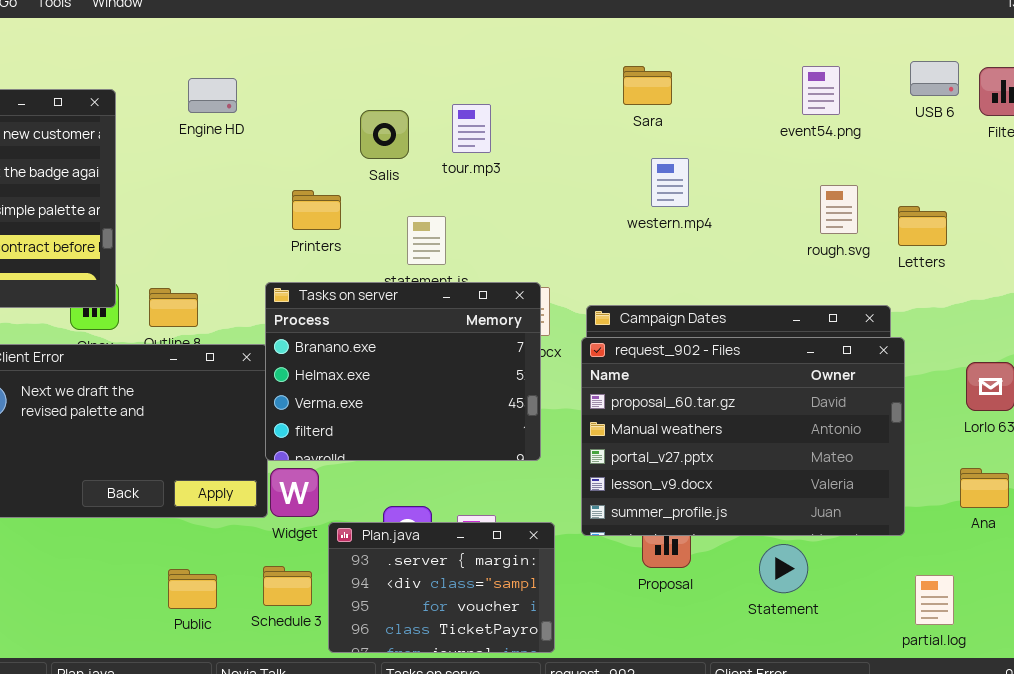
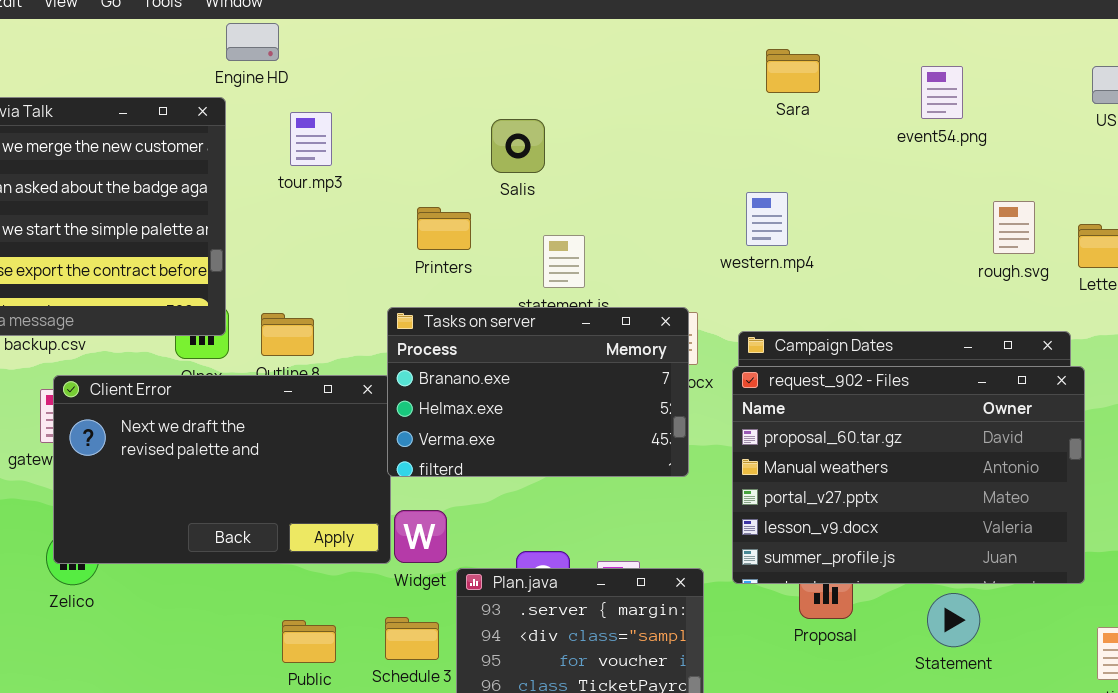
Sara: [623,66,672,105] -> [766,49,820,93], moved
event54.png: [802,66,840,115] -> [921,66,963,119], moved
Engine HD: [188,78,237,113] -> [226,23,279,61], moved
tour.mp3: [452,104,491,153] -> [290,112,332,166], moved
western.mp4: [651,158,689,207] -> [746,192,788,246], moved
Tasks on server: [265,282,541,461] -> [387,307,689,477], resized

